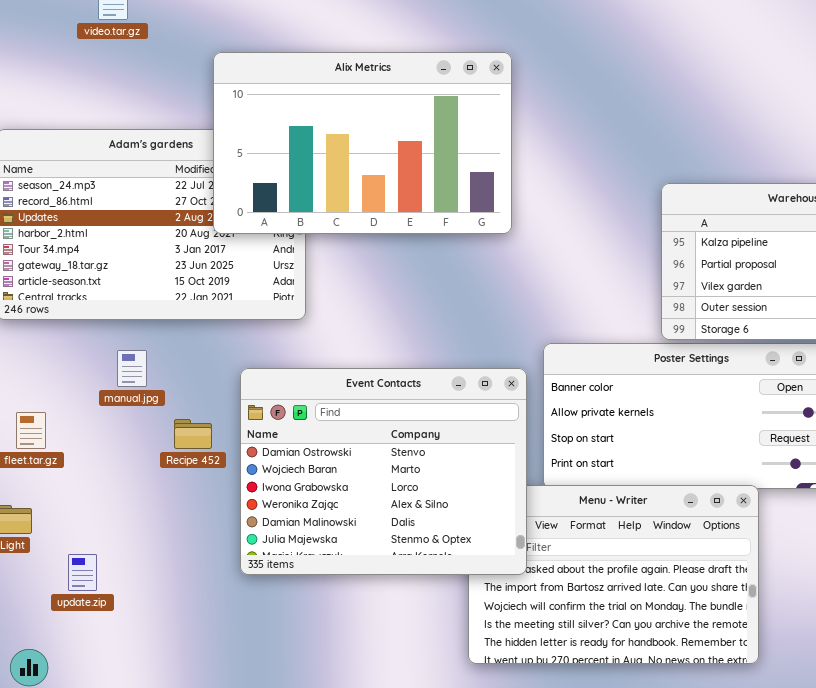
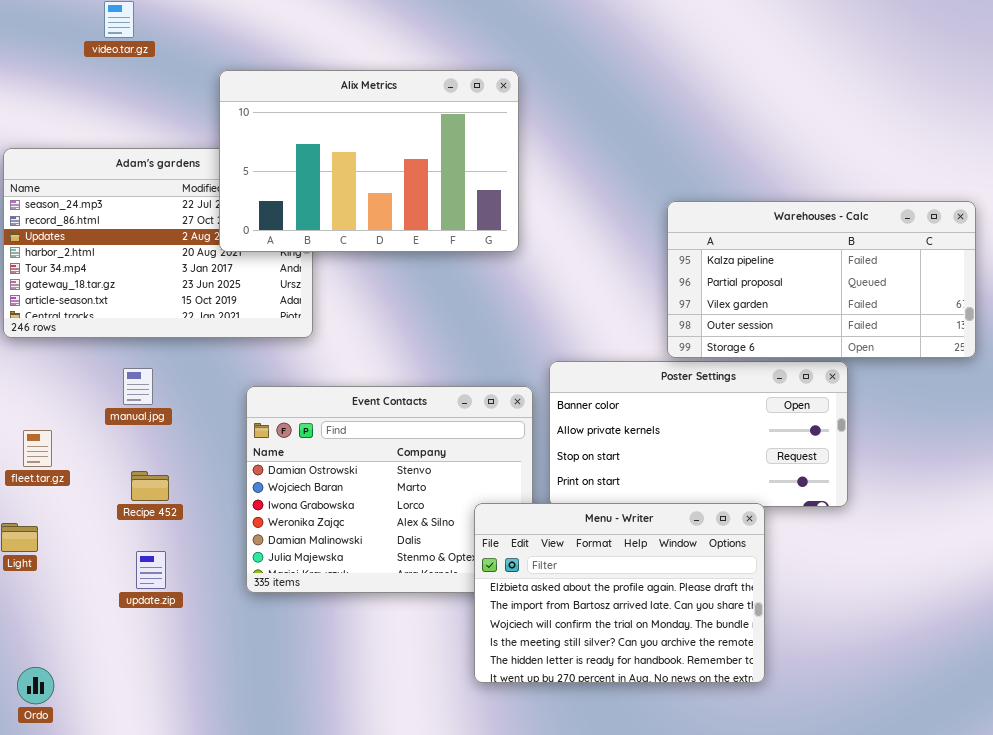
Recipe 452: [174,419,212,449] -> [131,471,169,501], moved
Menu - Writer: [468,485,759,664] -> [474,503,765,683], raised
update.zip: [68,554,97,591] -> [136,551,166,589], moved

